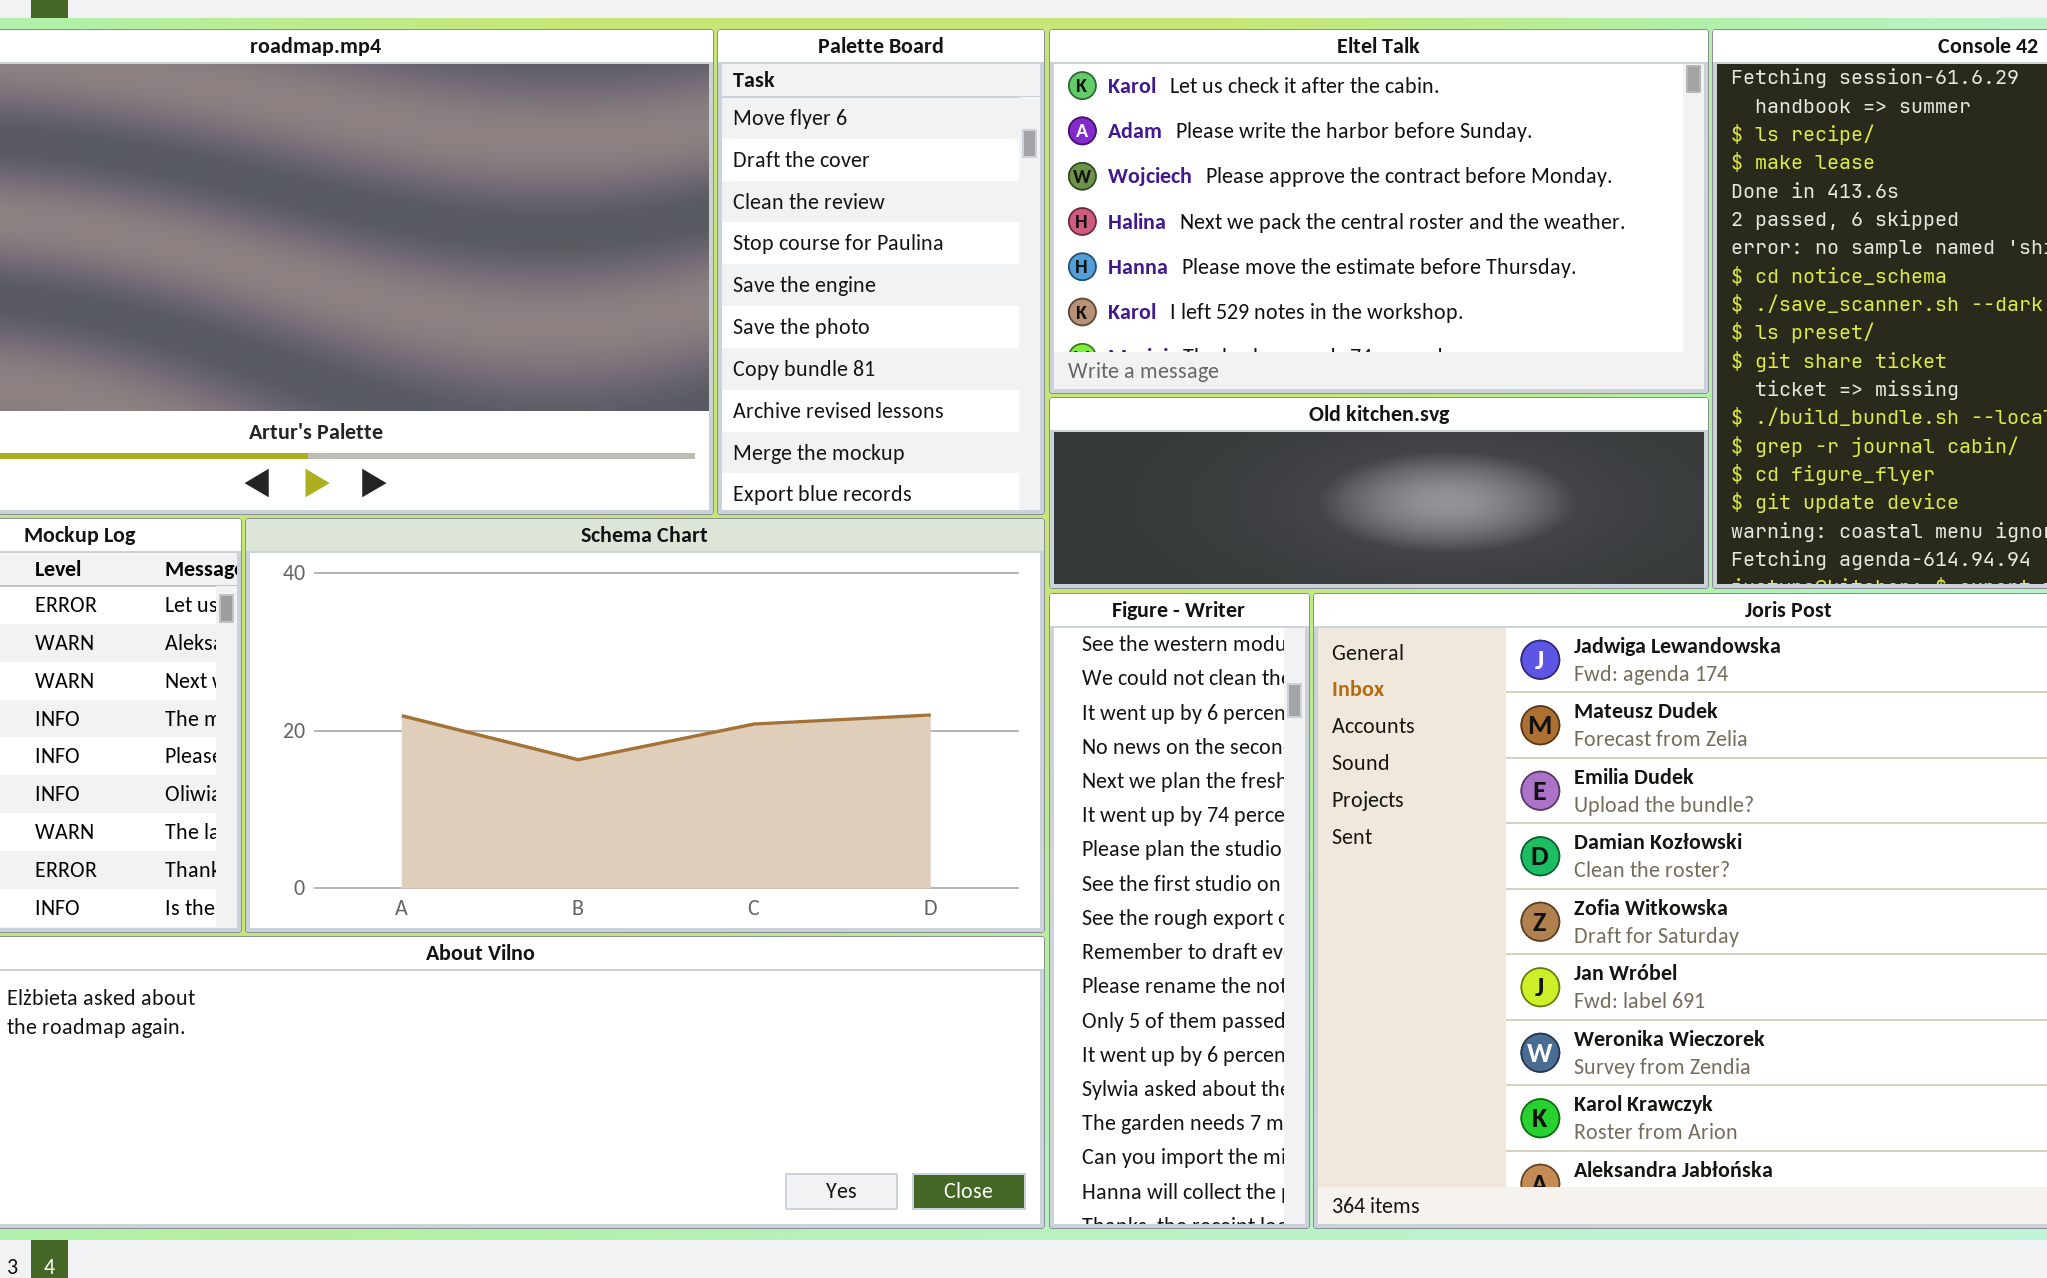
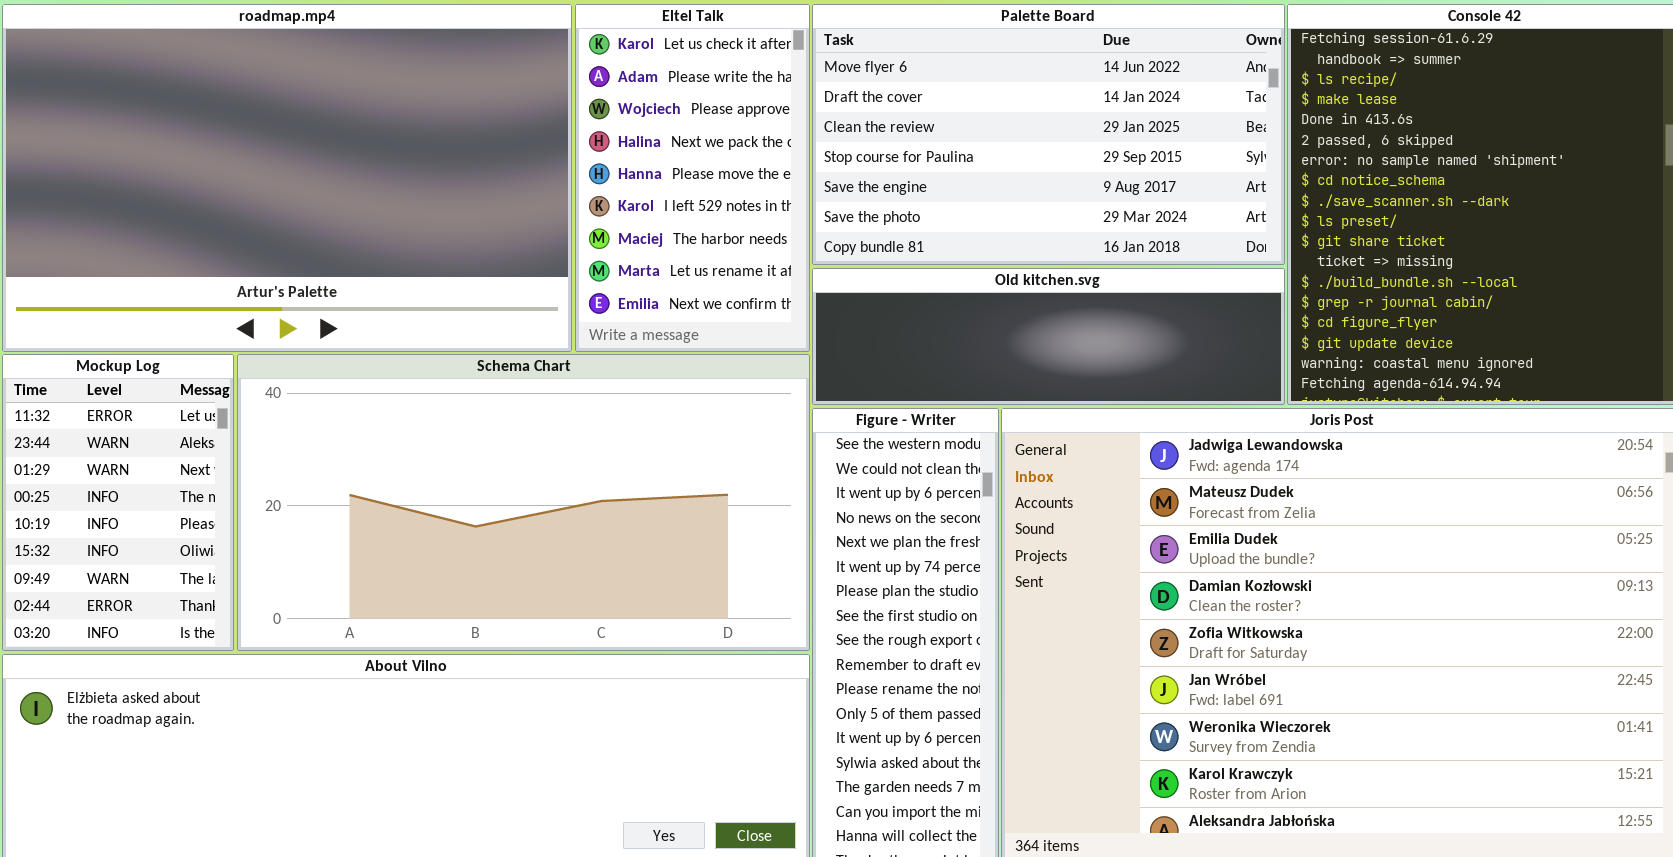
Palette Board: [717,29,1045,515] -> [812,4,1285,265], moved, resized
Eltel Talk: [1049,29,1709,394] -> [575,4,810,352], moved, resized

